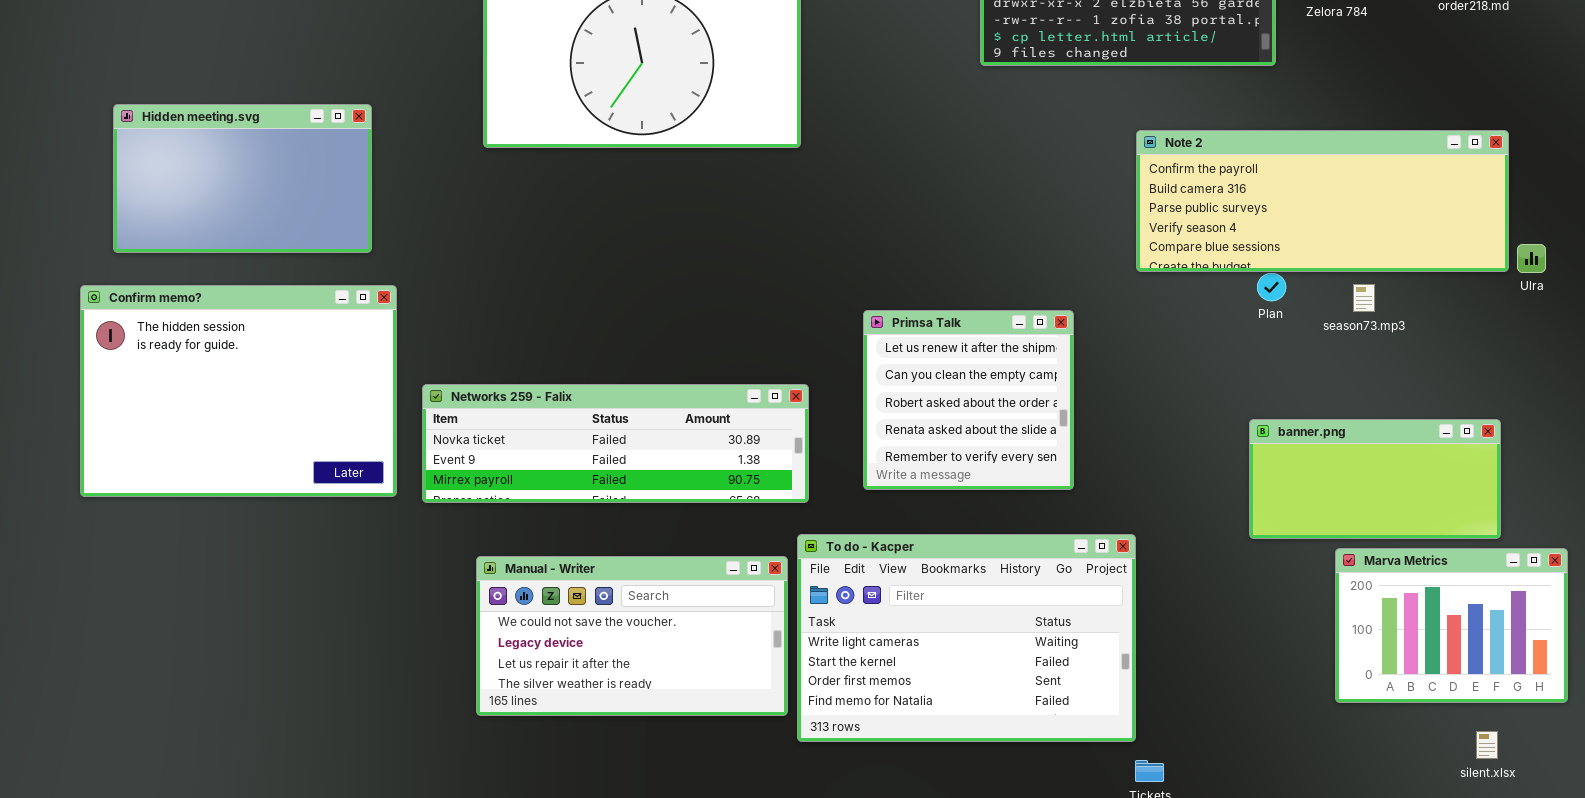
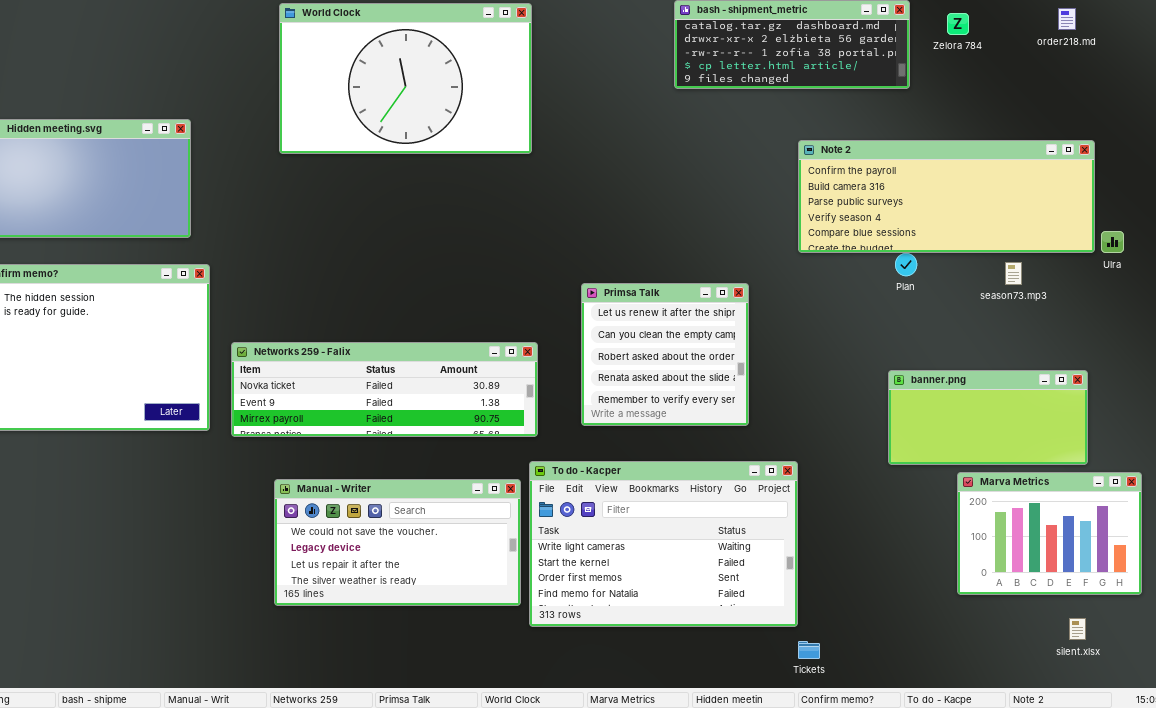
season73.mp3: [1353,284,1375,312] -> [1005,262,1022,285], moved

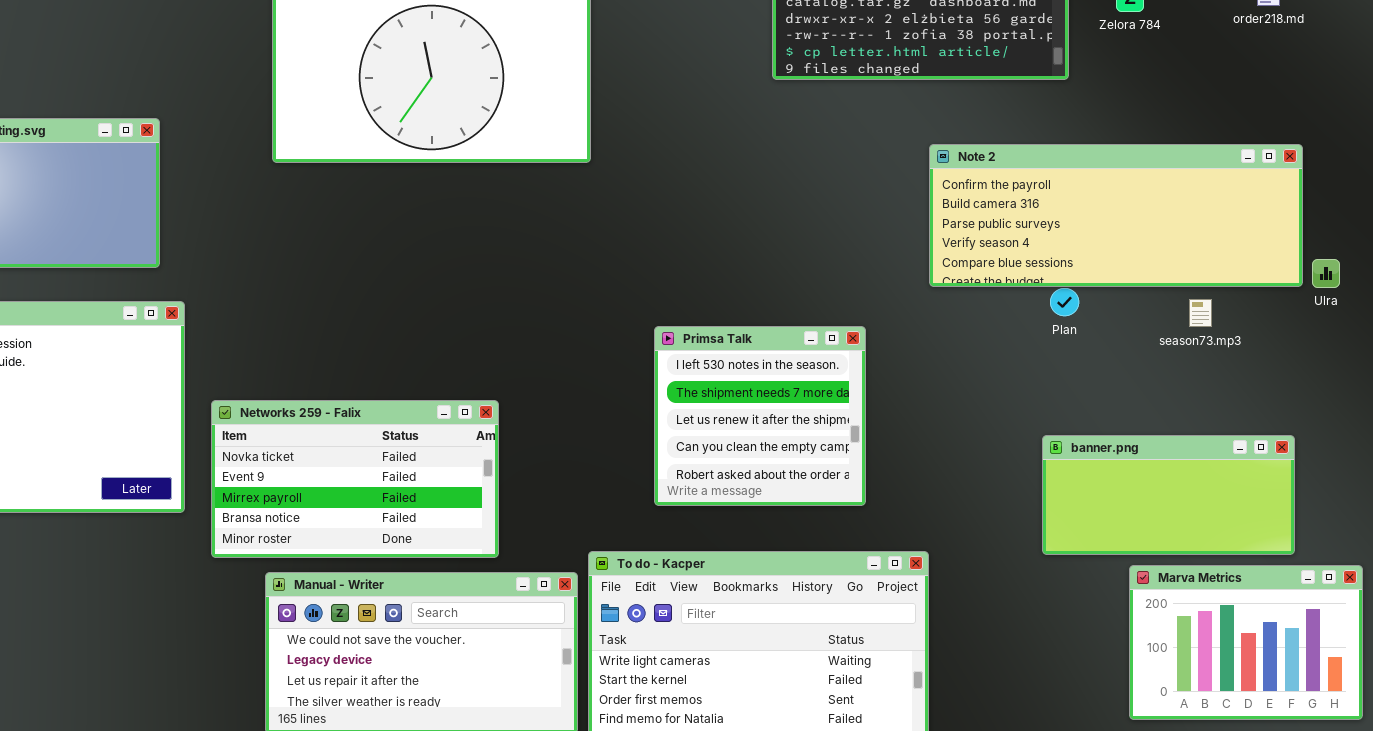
Primsa Talk: [581,283,749,426] -> [654,326,866,506], scrolled up 2 rows
Networks 259 - Falix: [231,342,538,437] -> [211,400,499,558], resized

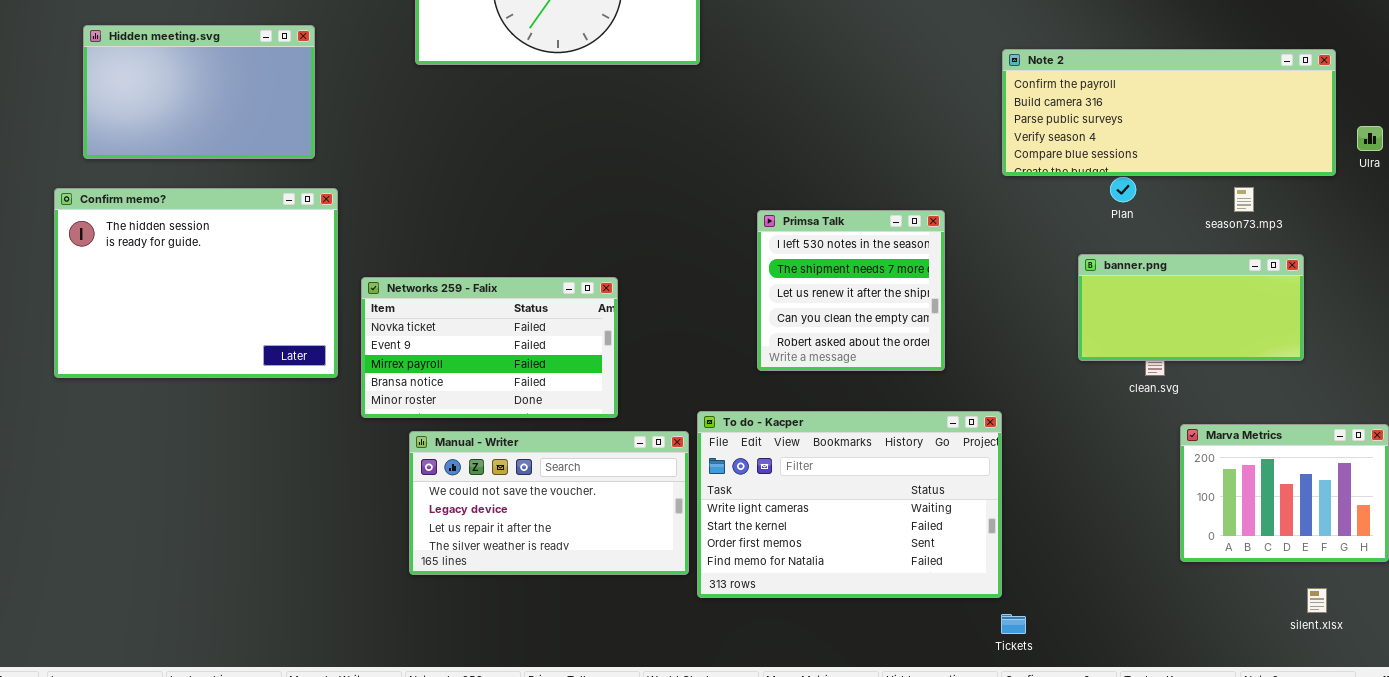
Ulra: [1312,259,1340,288] -> [1357,126,1383,151], moved
banner.png: [1042,435,1295,555] -> [1078,254,1304,361], moved

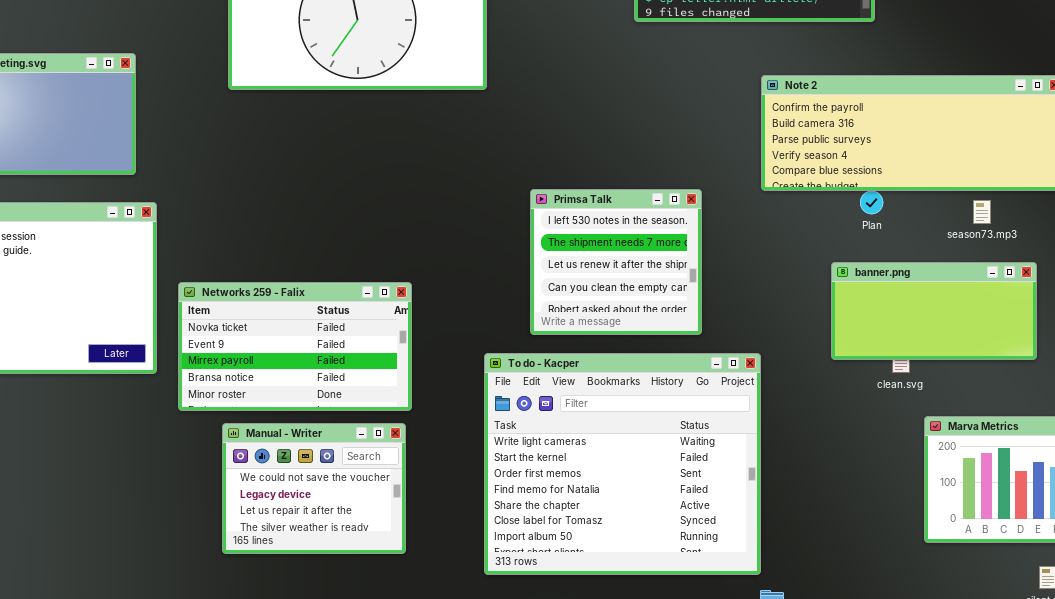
Primsa Talk: [757,210,945,371] -> [530,189,702,335], moved
To do - Kacper: [697,411,1002,598] -> [484,353,761,575], resized
Manual - Writer: [409,431,689,575] -> [222,423,406,554], resized

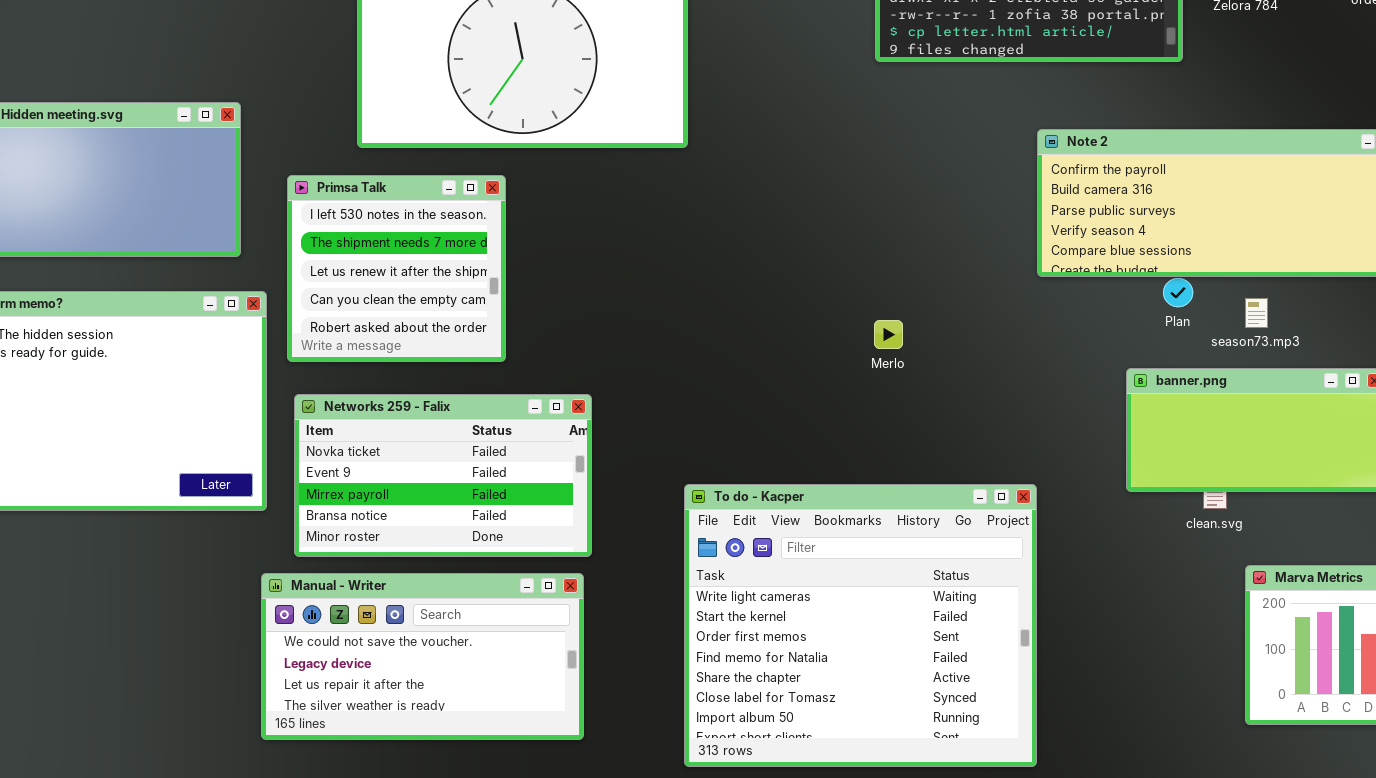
Primsa Talk: [530,189,702,335] -> [287,175,506,362], moved
season73.mp3: [973,200,991,224] -> [1245,298,1268,328], moved
Manual - Writer: [222,423,406,554] -> [261,573,584,740], resized

